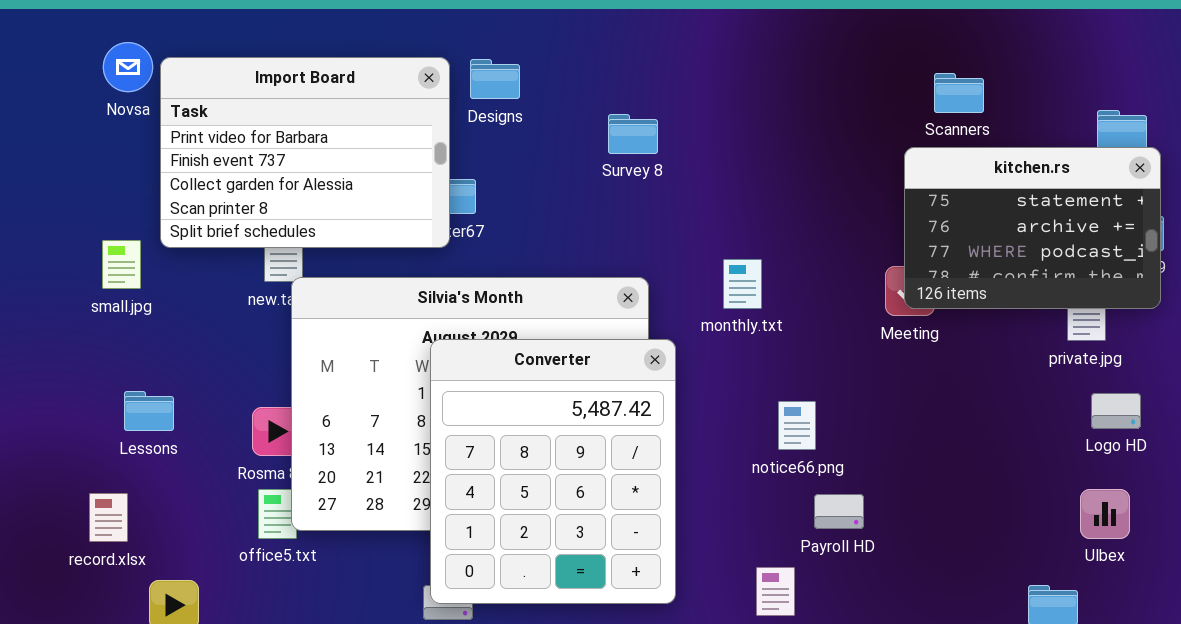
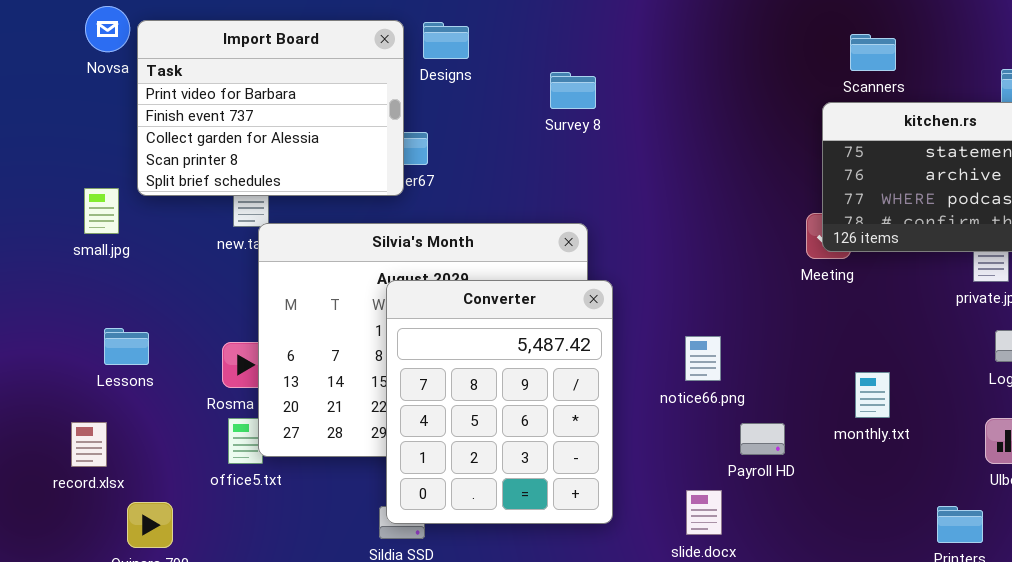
monthly.txt: [723,259,762,309] -> [855,372,890,418], moved
notice66.png: [778,401,816,450] -> [685,336,721,381], moved

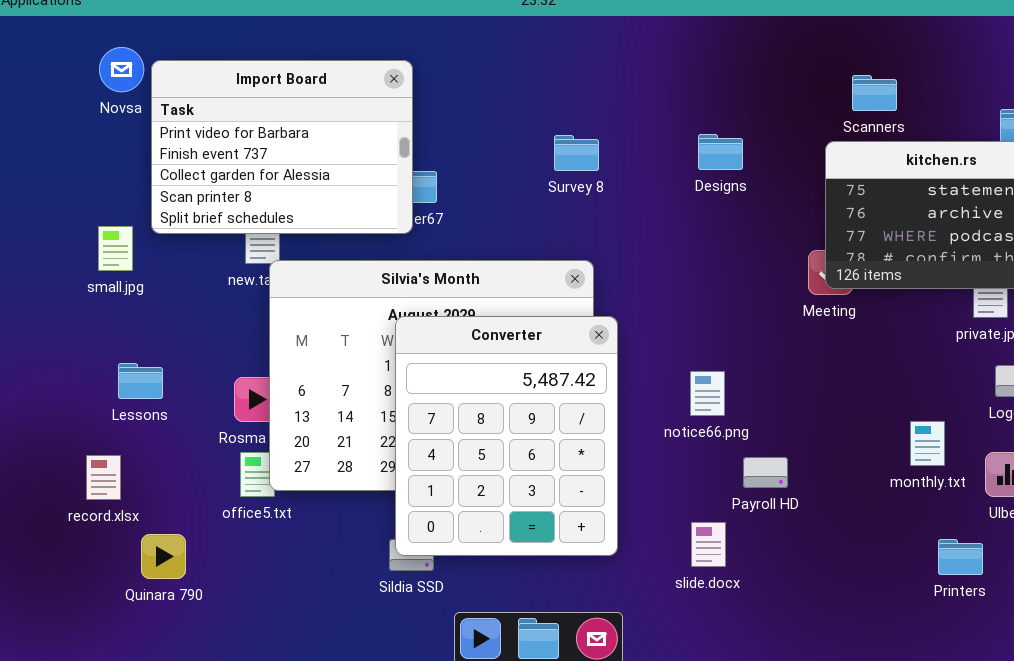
Designs: [423,22,469,59] -> [698,134,743,170], moved
Survey 8: [550,72,596,109] -> [554,135,599,171], moved
monthly.txt: [855,372,890,418] -> [910,421,945,466], moved

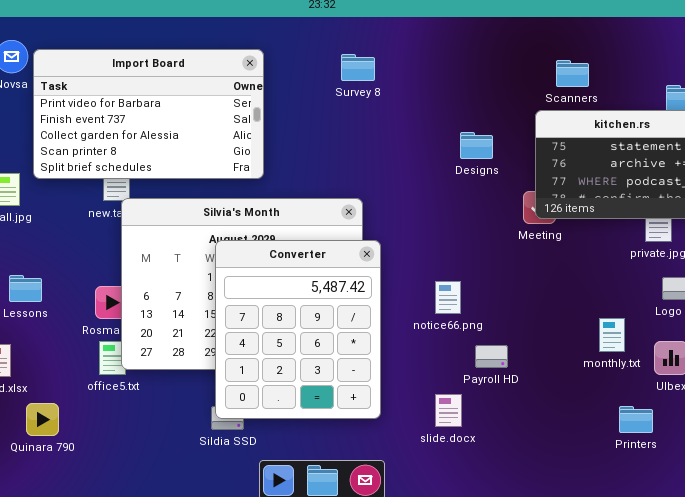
Import Board: [151,60,413,234] -> [33,49,264,179], resized
Designs: [698,134,743,170] -> [460,132,493,159], moved
Survey 8: [554,135,599,171] -> [341,54,375,81], moved

